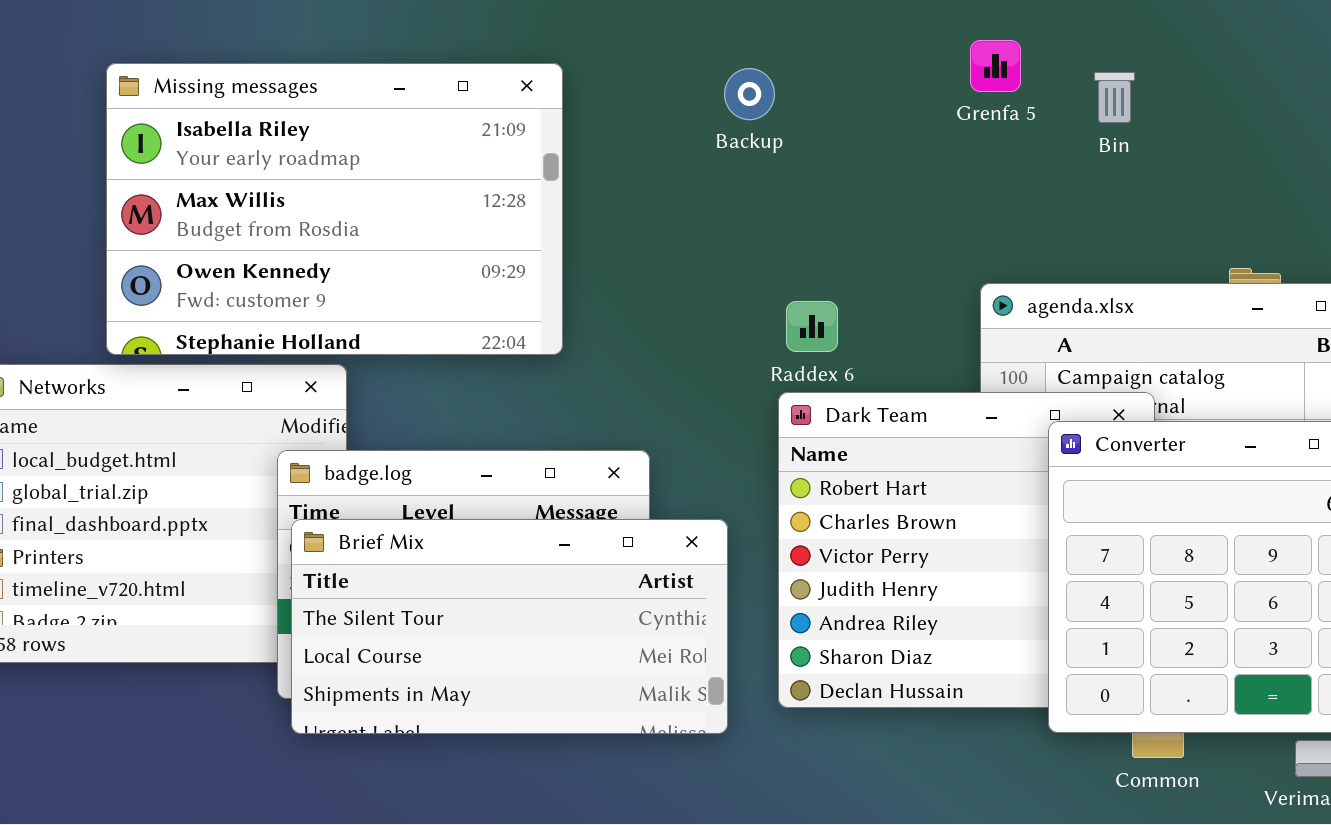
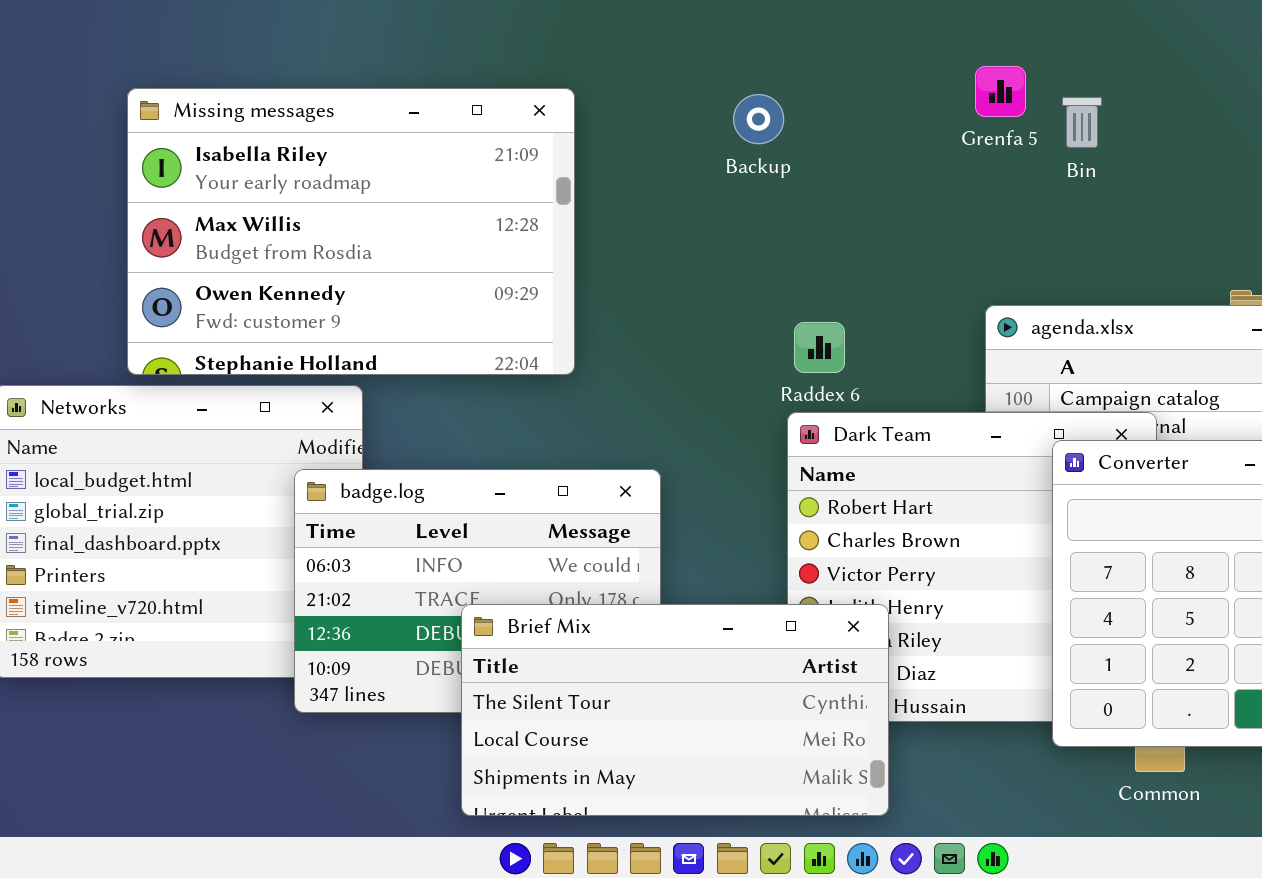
Bin: [1094,72,1135,123] -> [1062,97,1102,148], moved
Brief Mix: [291,519,728,734] -> [461,604,889,816], moved

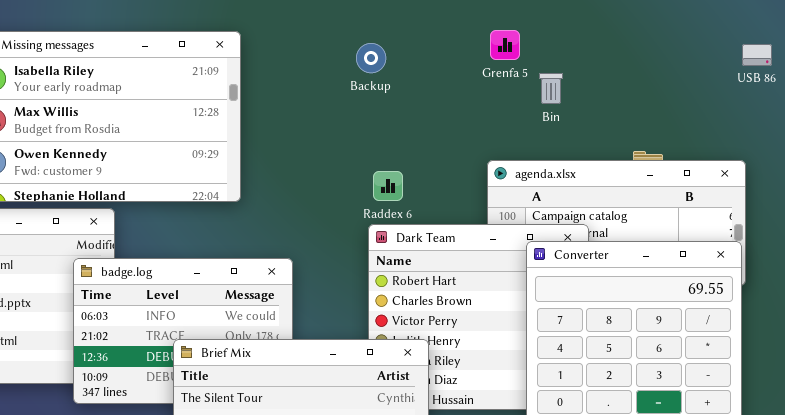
Grenfa 5: [975,66,1026,117] -> [490,30,520,60], moved
Backup: [733,94,784,144] -> [356,43,386,73], moved
Bin: [1062,97,1102,148] -> [539,73,563,104], moved

